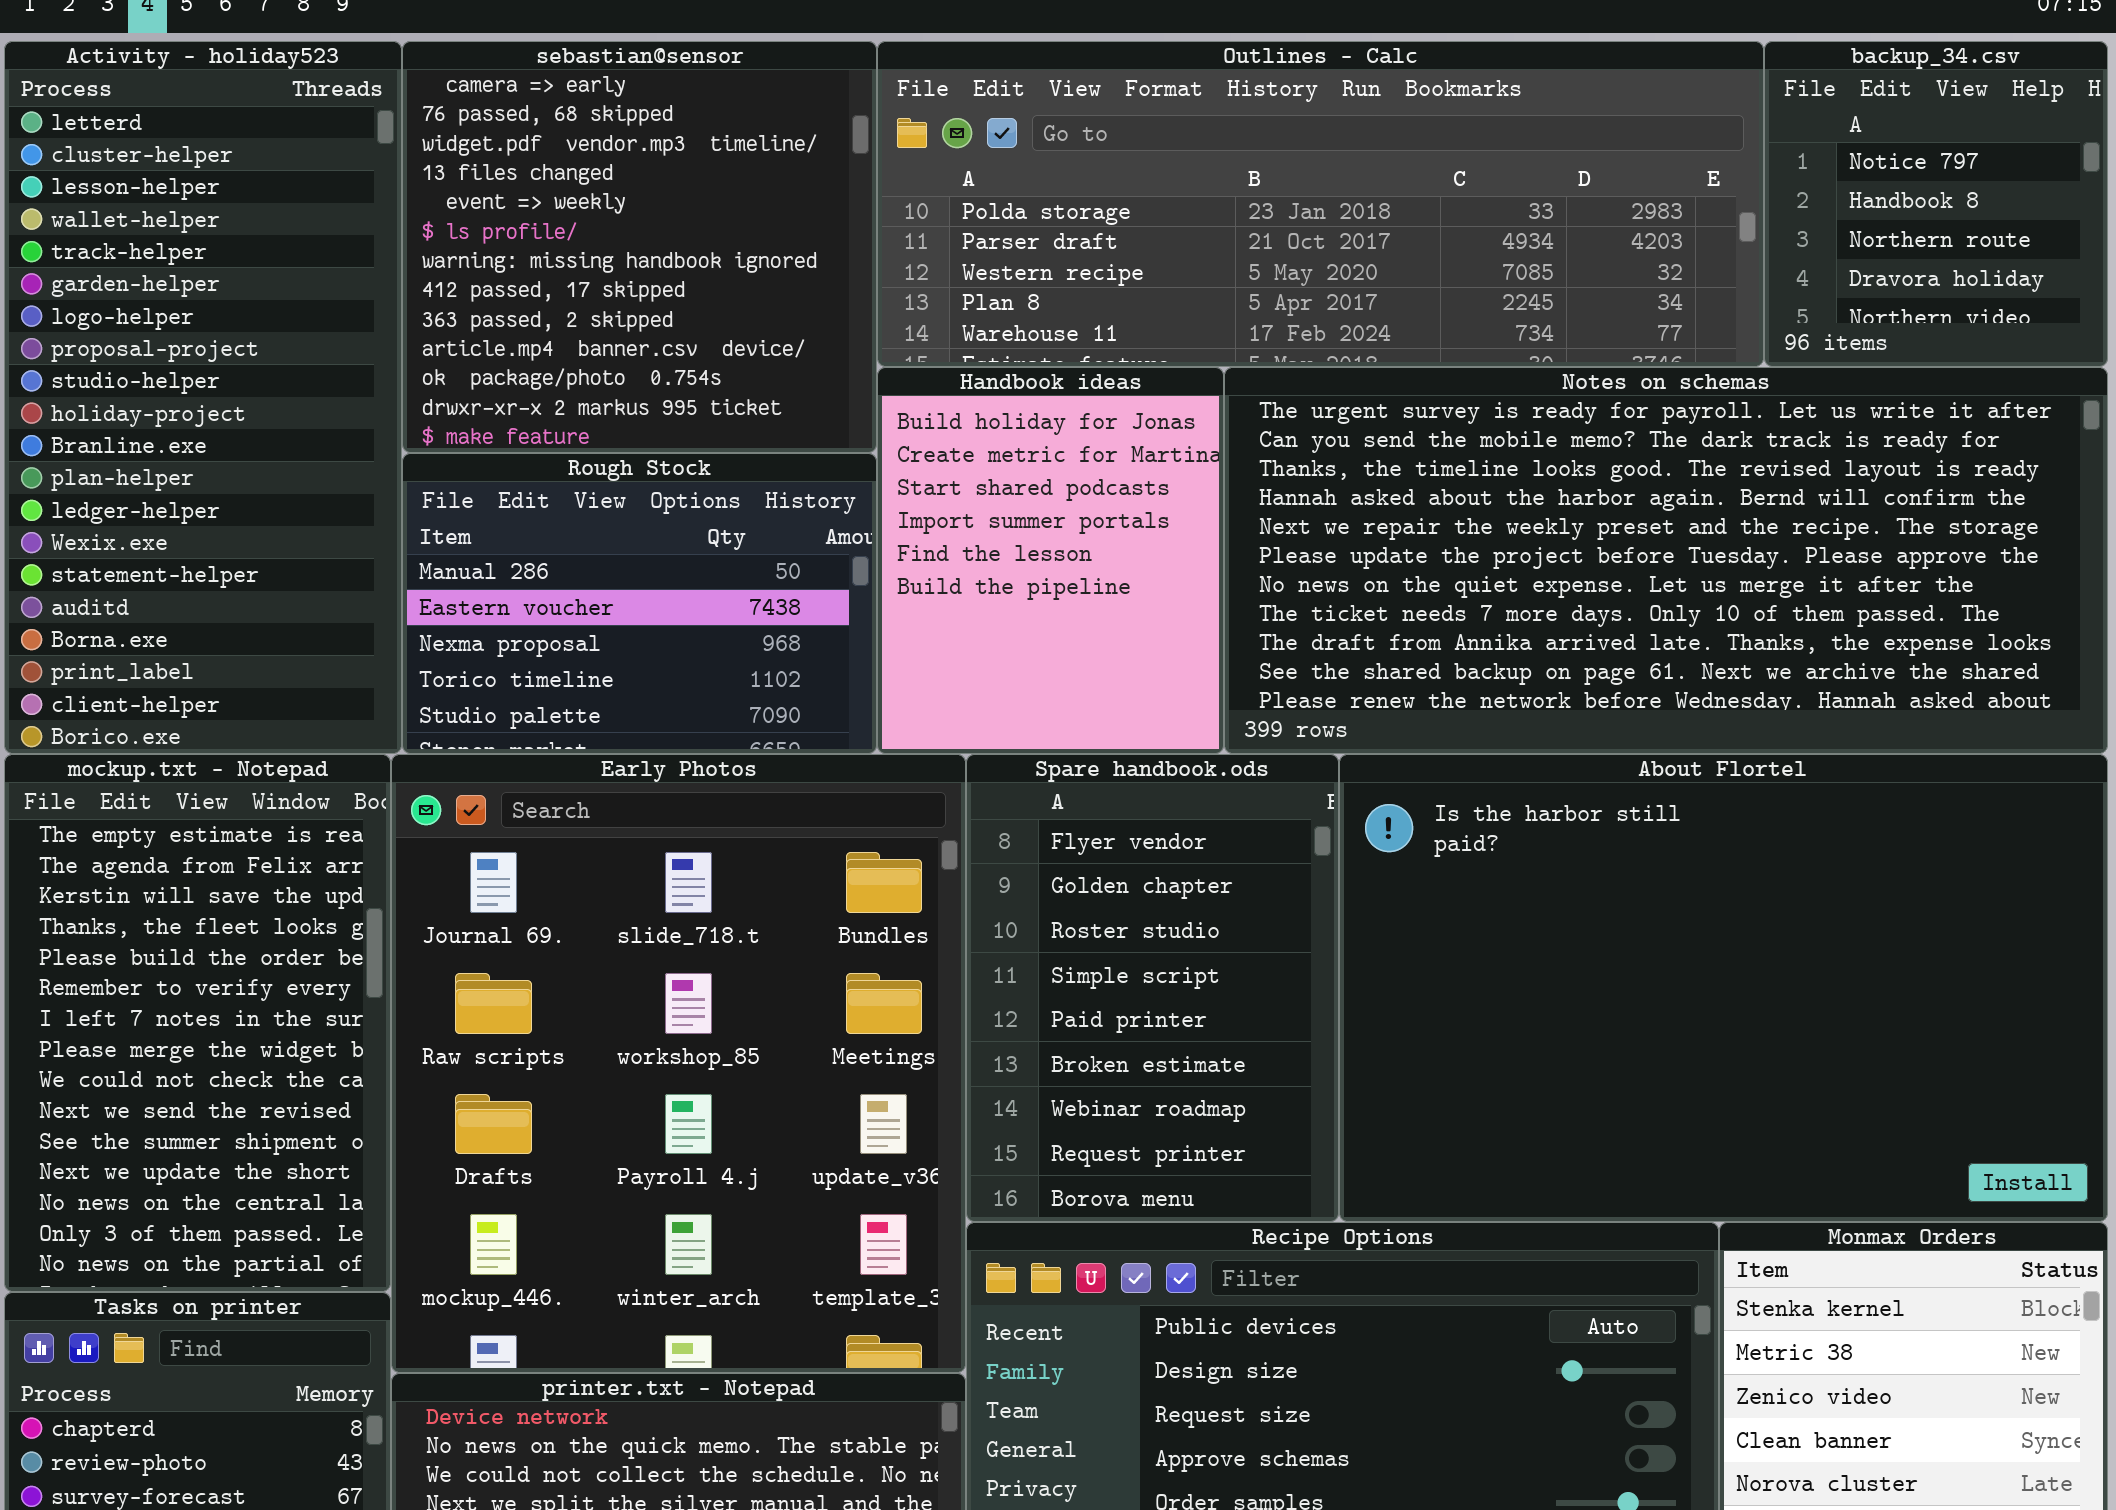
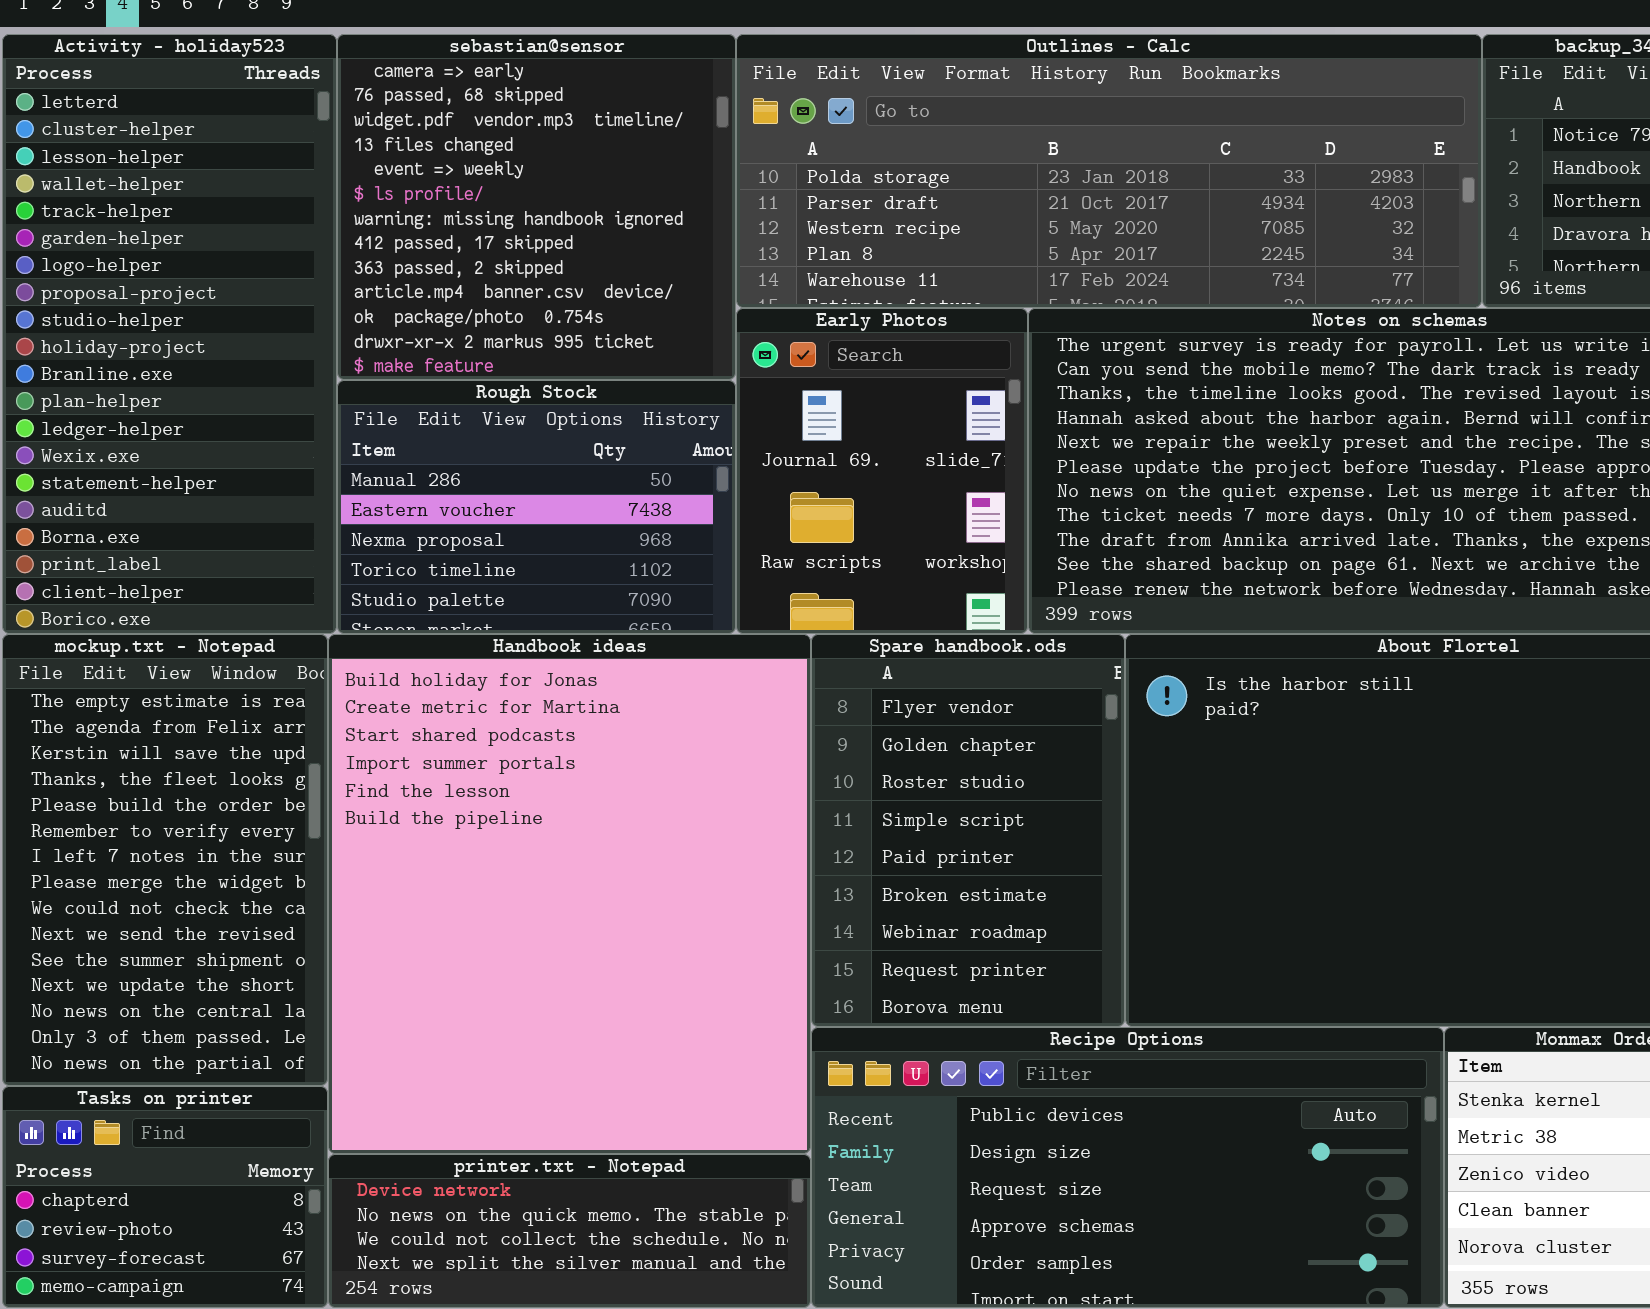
Handbook ideas: [877,367,1224,754] -> [328,634,811,1154], moved, resized
Early Photos: [391,754,966,1373] -> [736,308,1028,634], moved, resized

